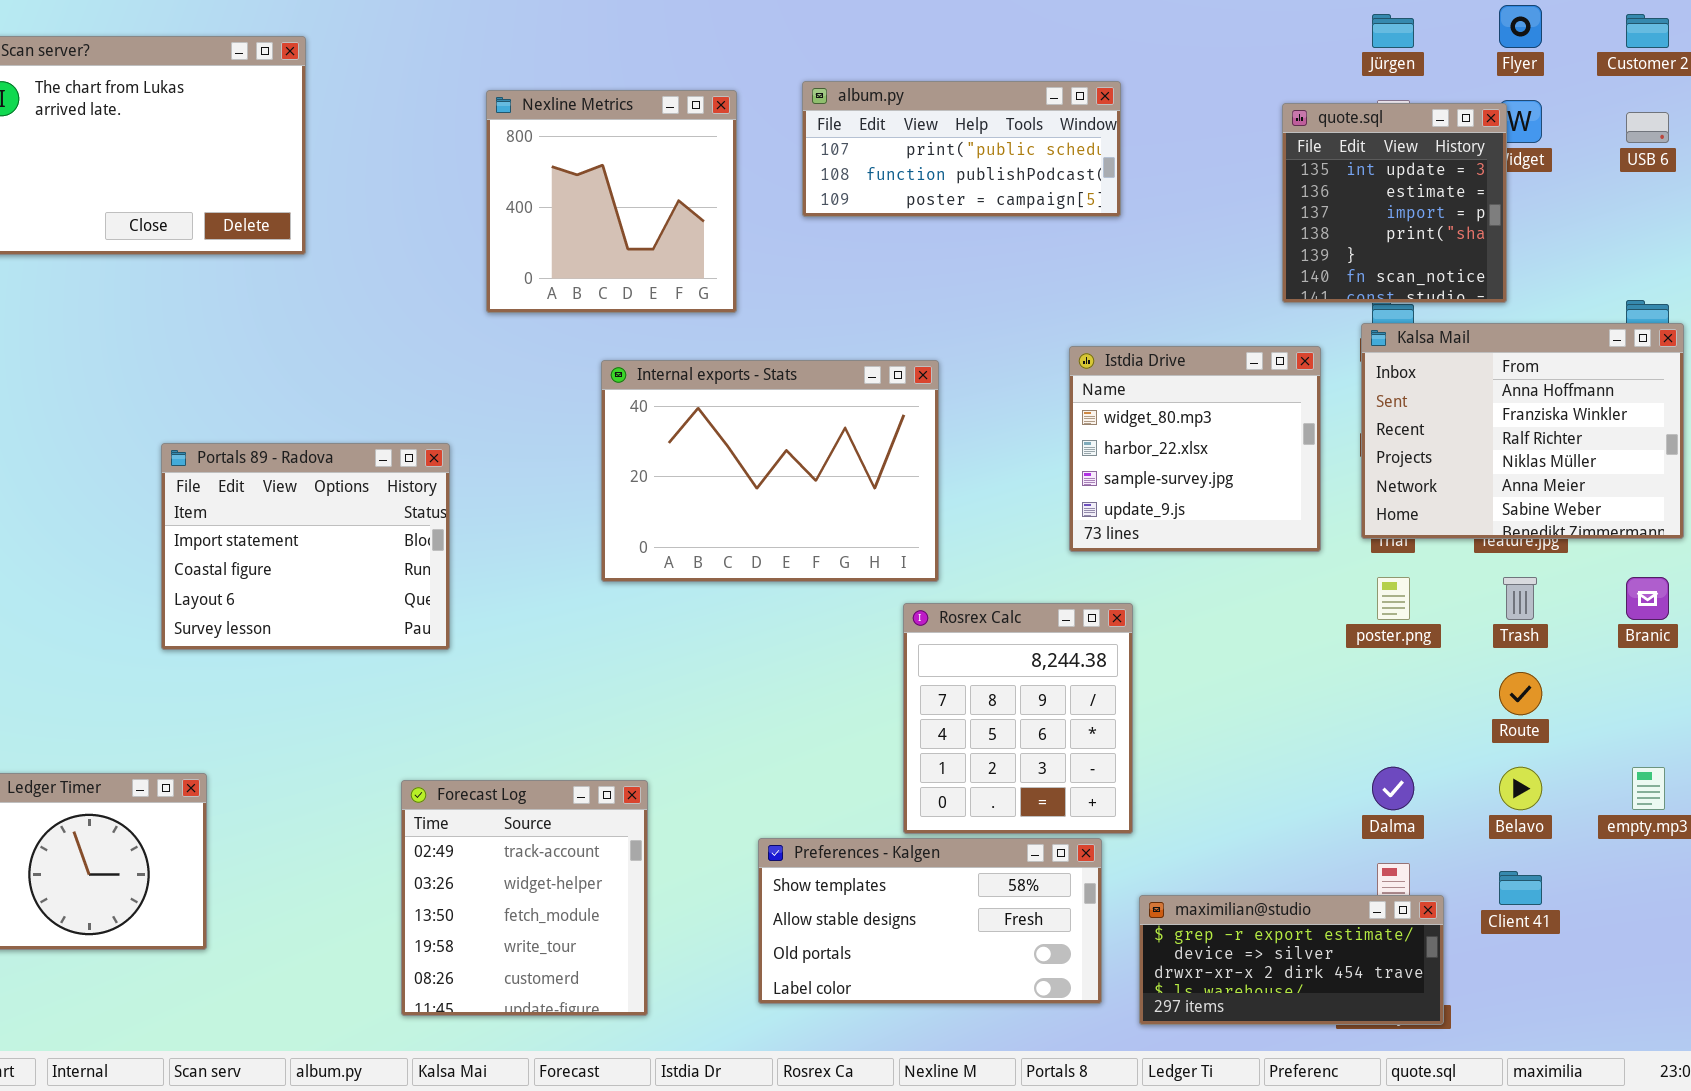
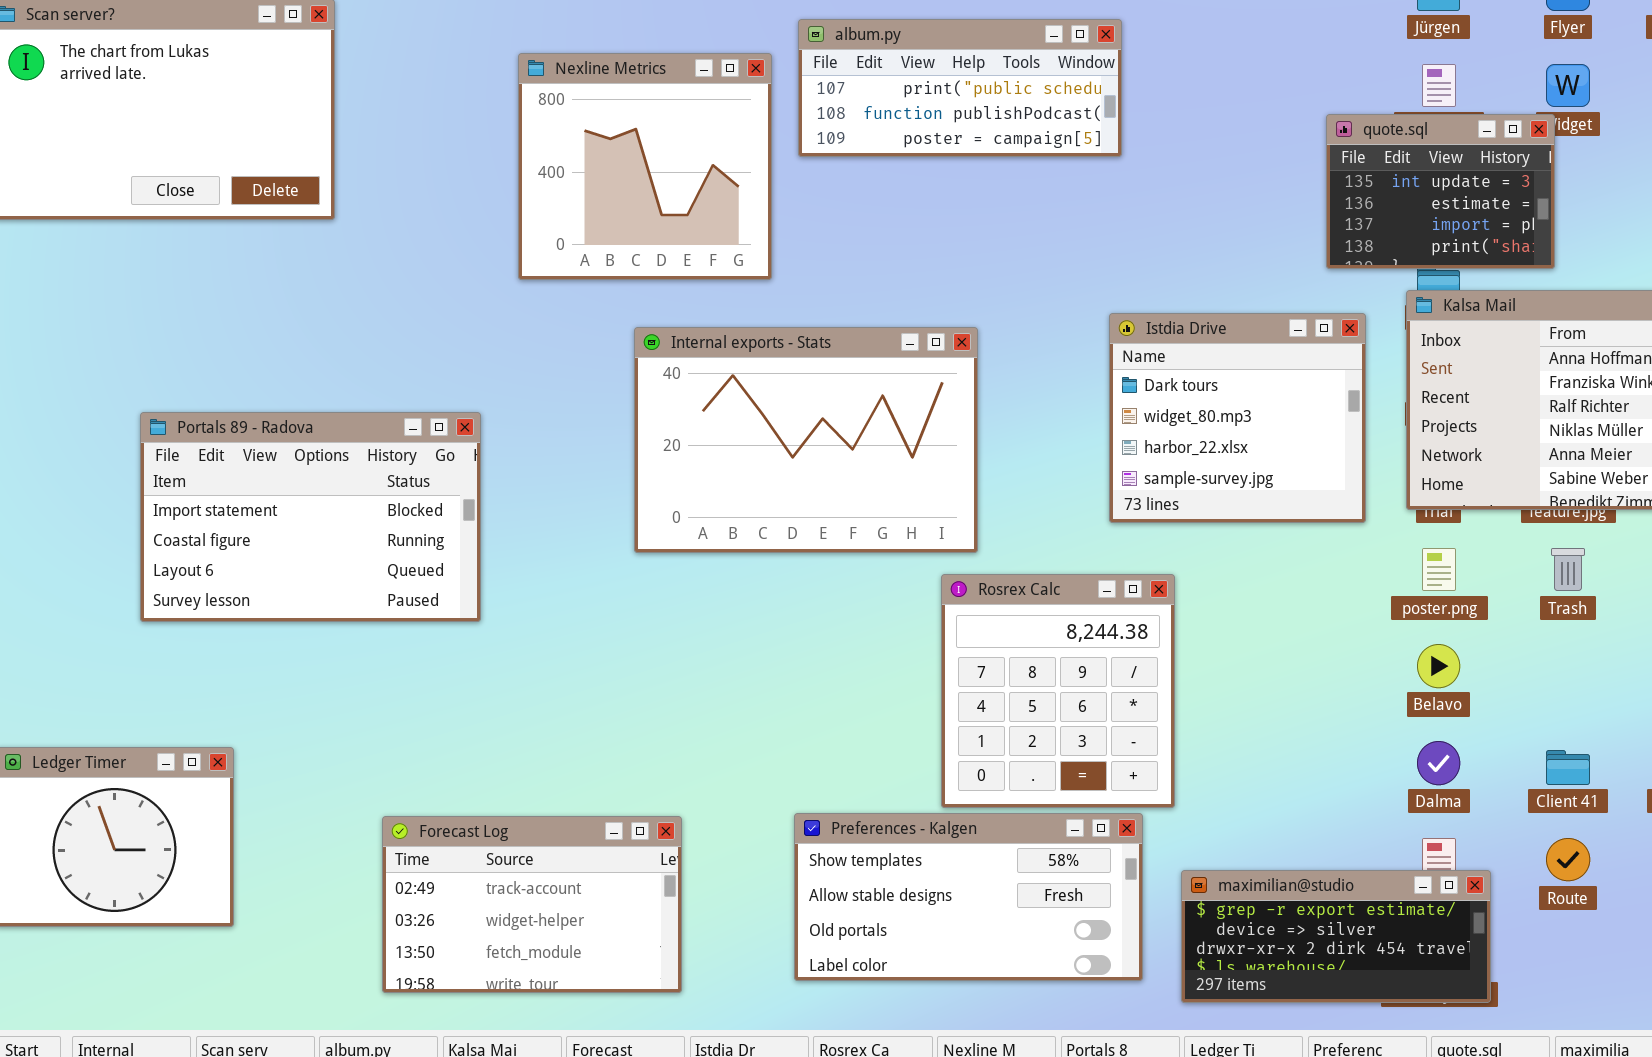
album.py: [802,81,1121,217] -> [798,19,1122,157], moved
quote.sql: [1282,103,1507,303] -> [1326,114,1555,269], resized
Istdia Drive: [1069,346,1321,552] -> [1109,313,1366,523], scrolled up 1 row
Portals 89 - Radova: [161,443,450,650] -> [140,412,481,622], resized
Route: [1499,672,1542,715] -> [1546,838,1590,881], moved
Belavo: [1499,767,1542,810] -> [1417,644,1460,688], moved
Forecast Log: [401,780,648,1016] -> [382,816,682,993], resized
Client 41: [1499,871,1542,905] -> [1546,750,1590,785], moved

